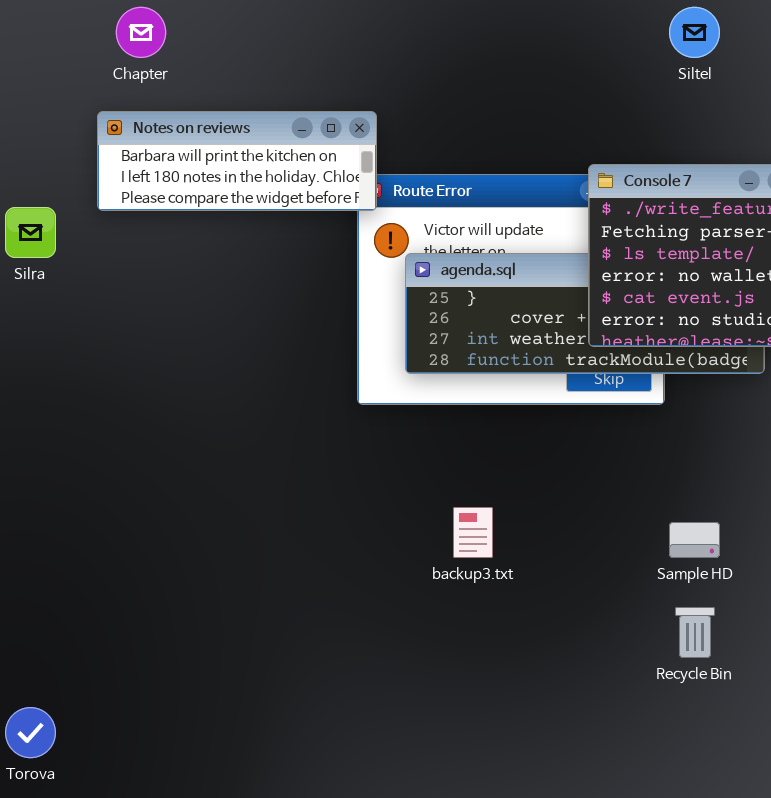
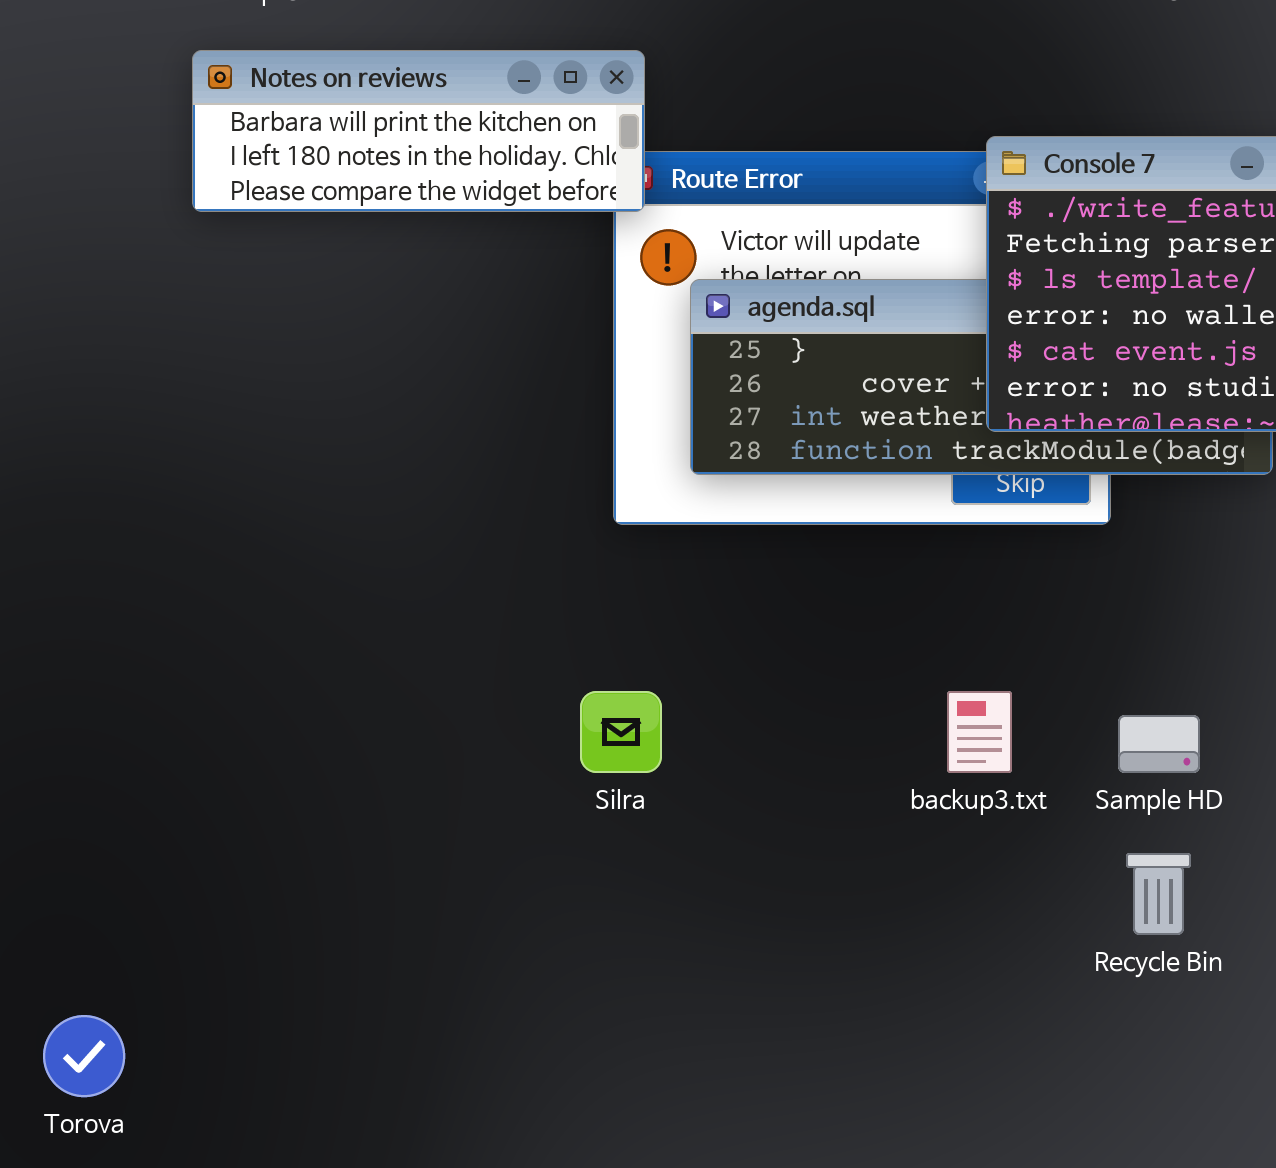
Silra: [5,207,56,258] -> [580,691,662,773], moved
backup3.txt: [453,507,493,558] -> [947,691,1012,773], moved

